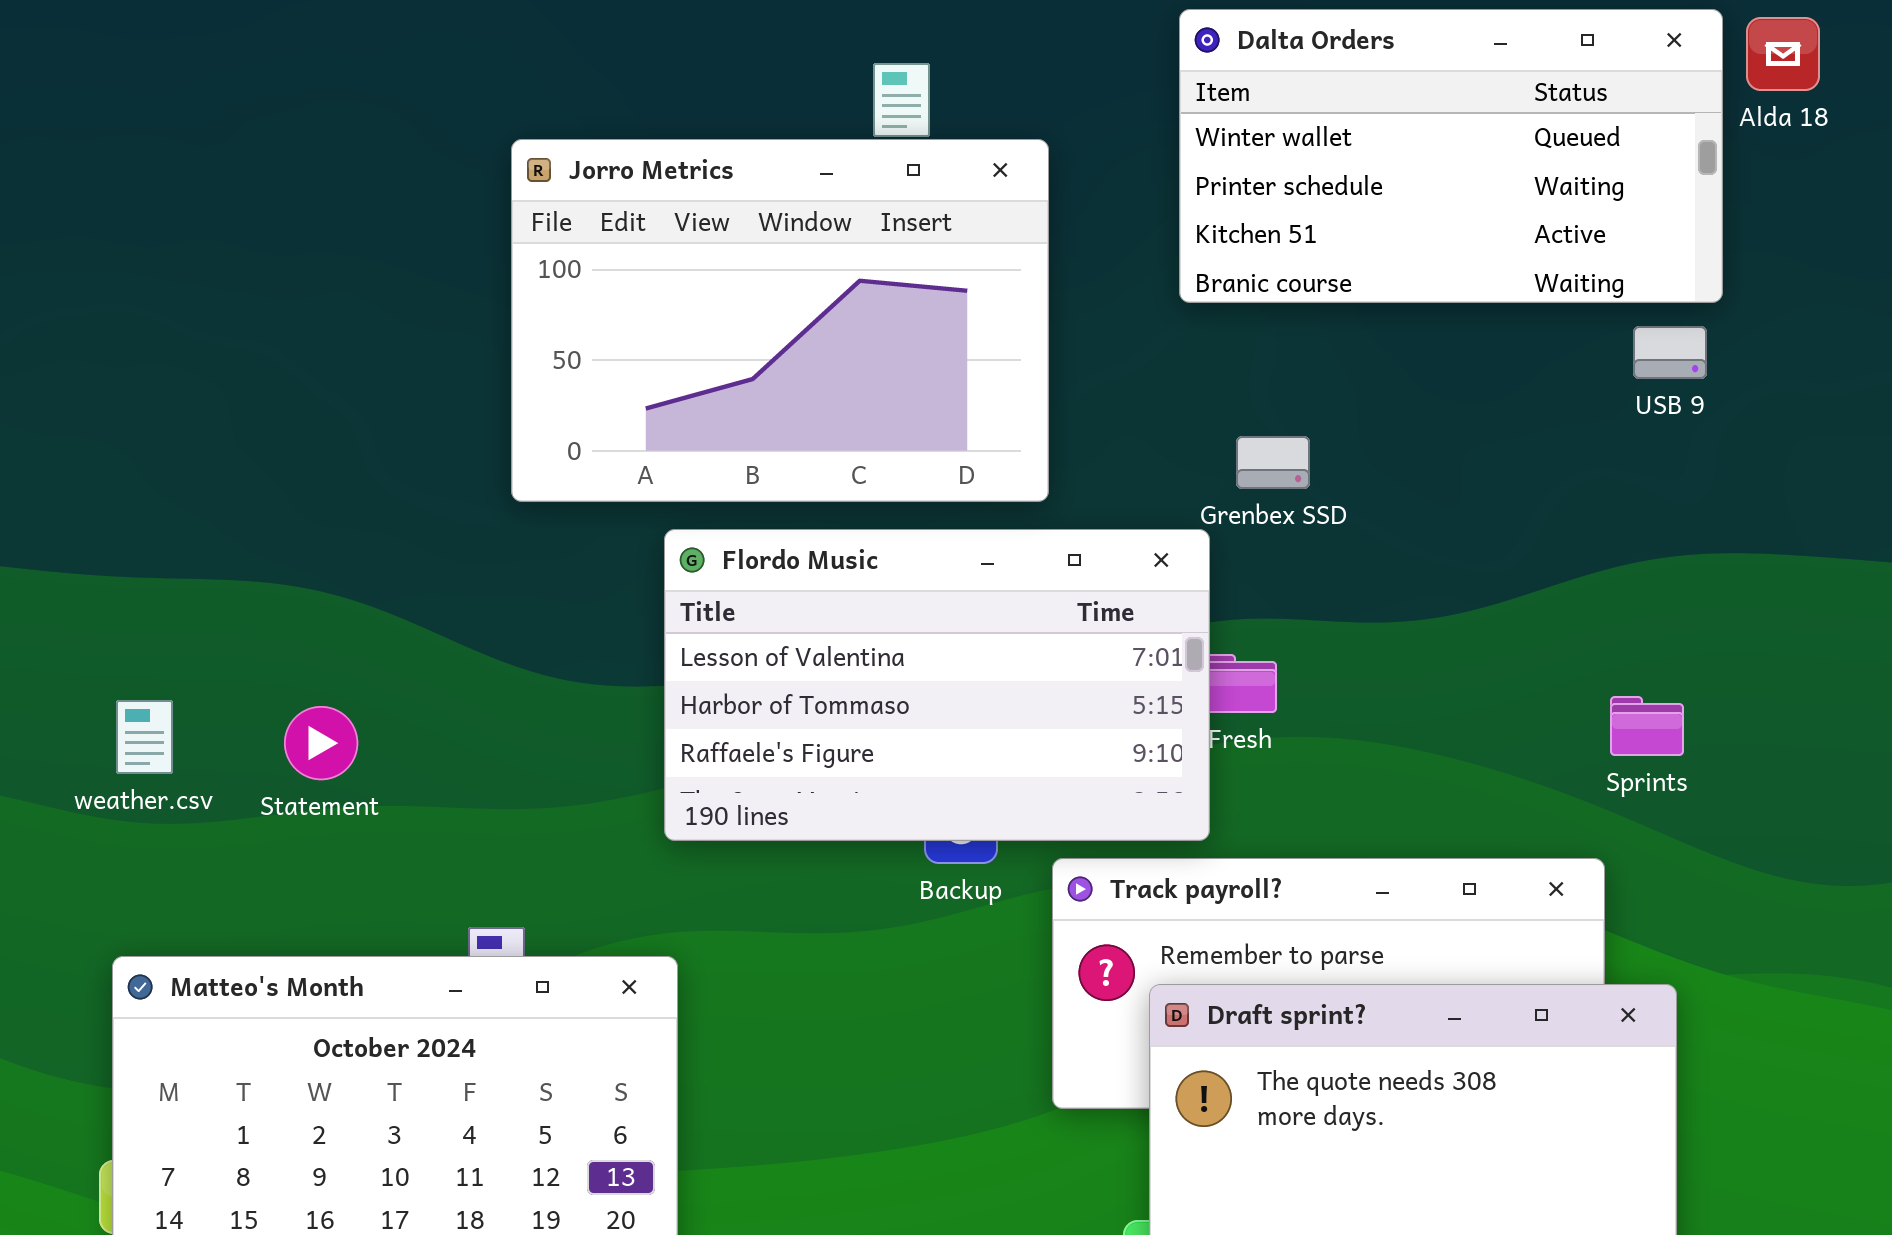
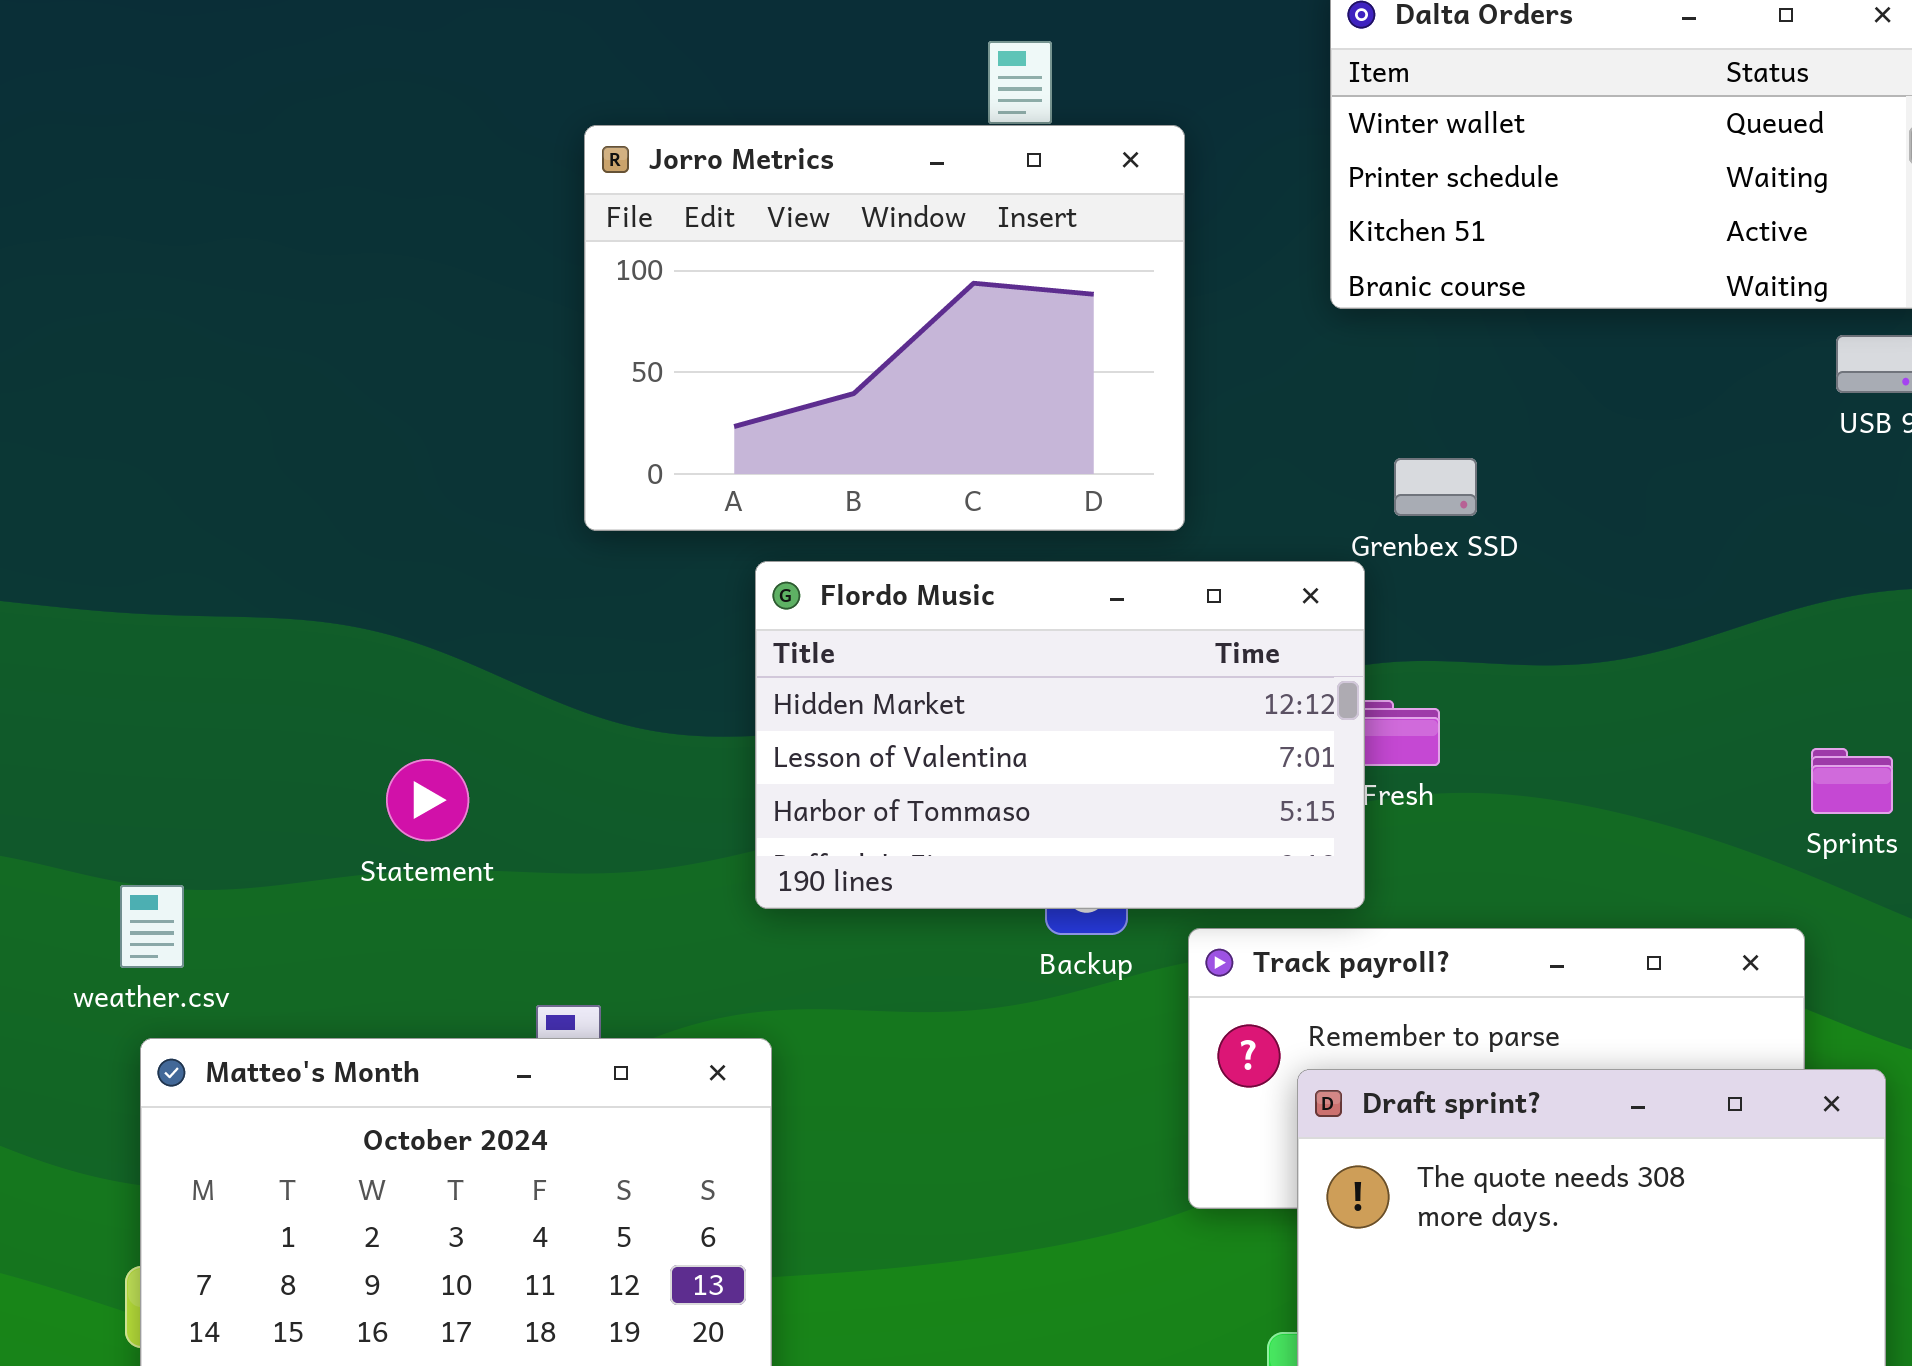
Flordo Music: [664,529,1210,841] -> [755,561,1365,909], scrolled up 1 row
weather.csv: [116,700,173,774] -> [120,885,184,968], moved
Statement: [284,706,358,780] -> [386,759,469,841], moved

